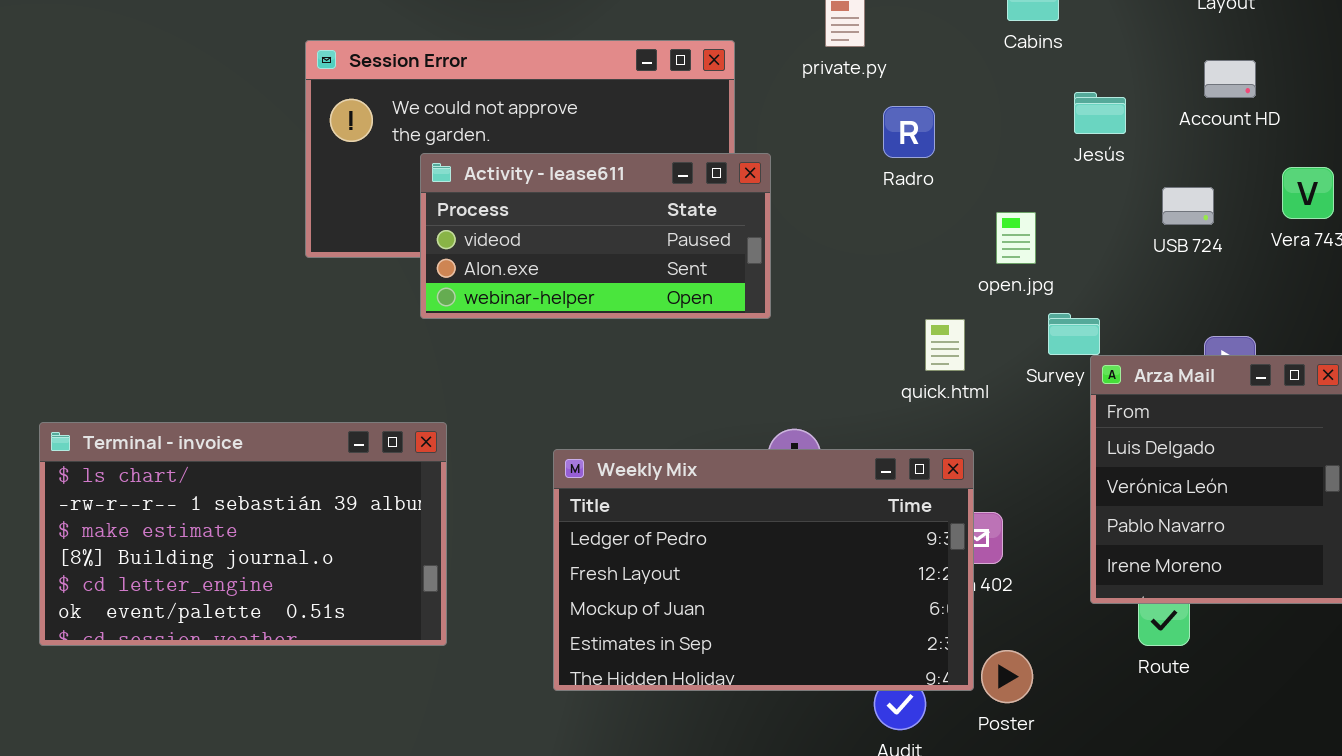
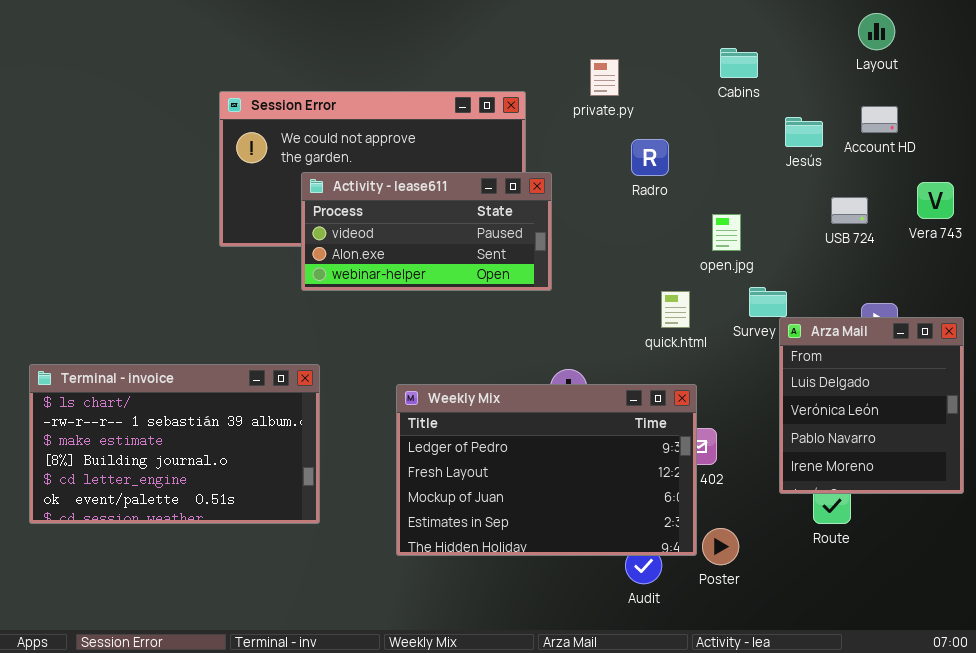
Jesús: [1074,92,1126,134] -> [785,117,823,147], moved

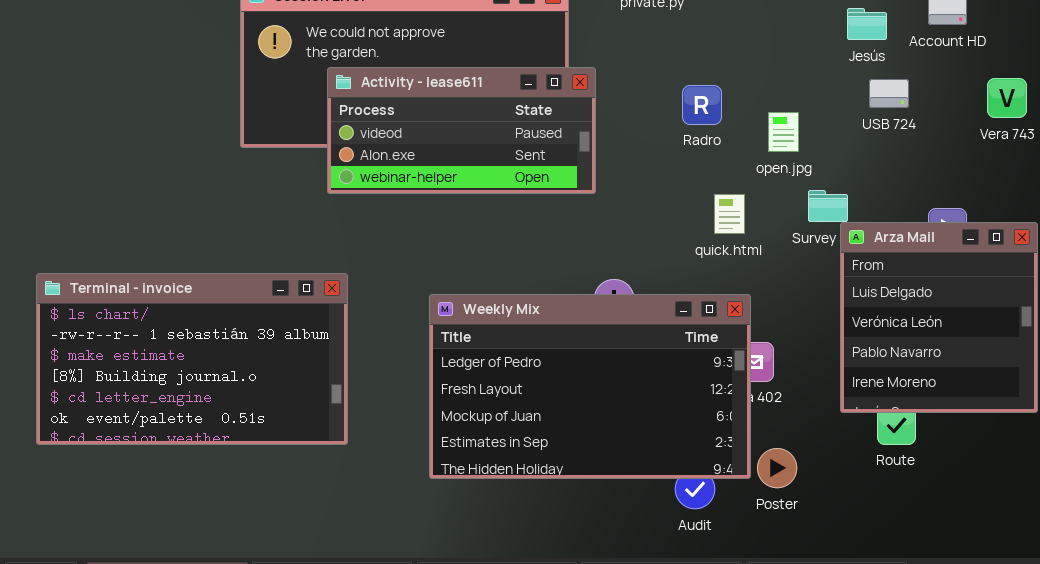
Radro: [631,139,669,176] -> [682,85,722,125], moved
USB 724: [831,197,868,224] -> [869,79,909,108], moved

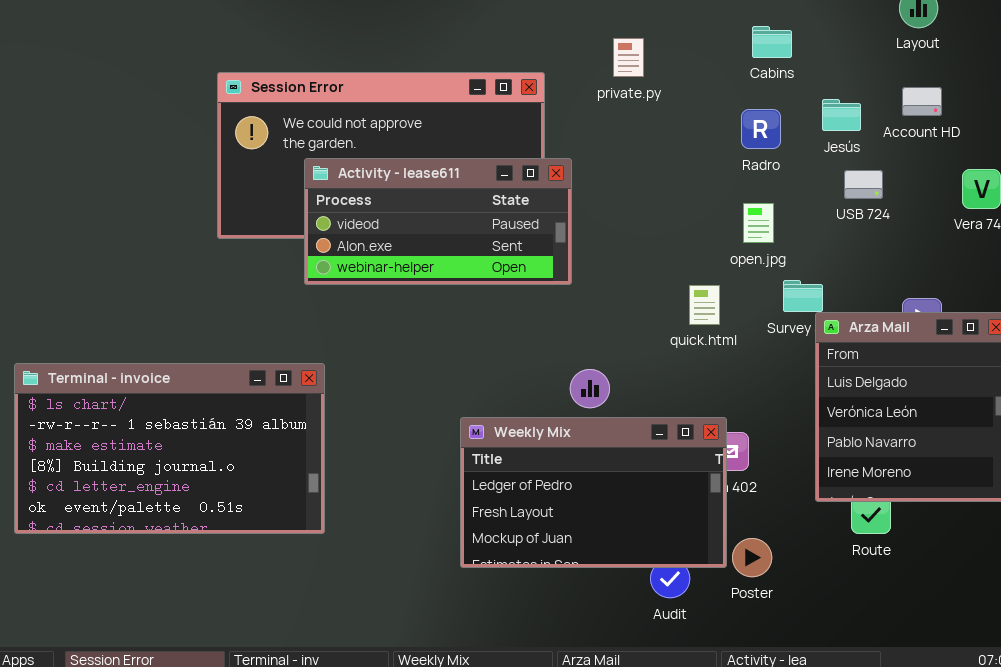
Radro: [682,85,722,125] -> [741,109,781,149], moved
Weekly Mix: [429,294,751,479] -> [460,417,727,568], resized

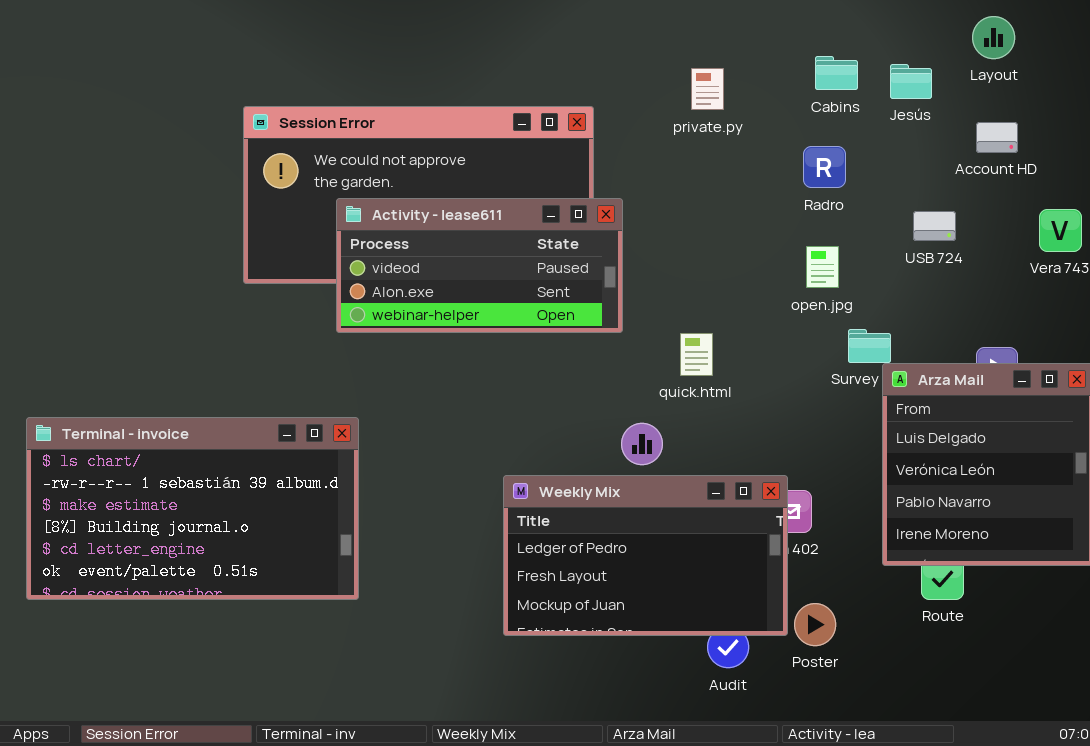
private.py: [613,38,644,77] -> [691,68,724,110], moved
Jesús: [822,99,861,131] -> [890,64,932,99], moved
quick.html: [689,285,720,325] -> [680,333,713,376], moved

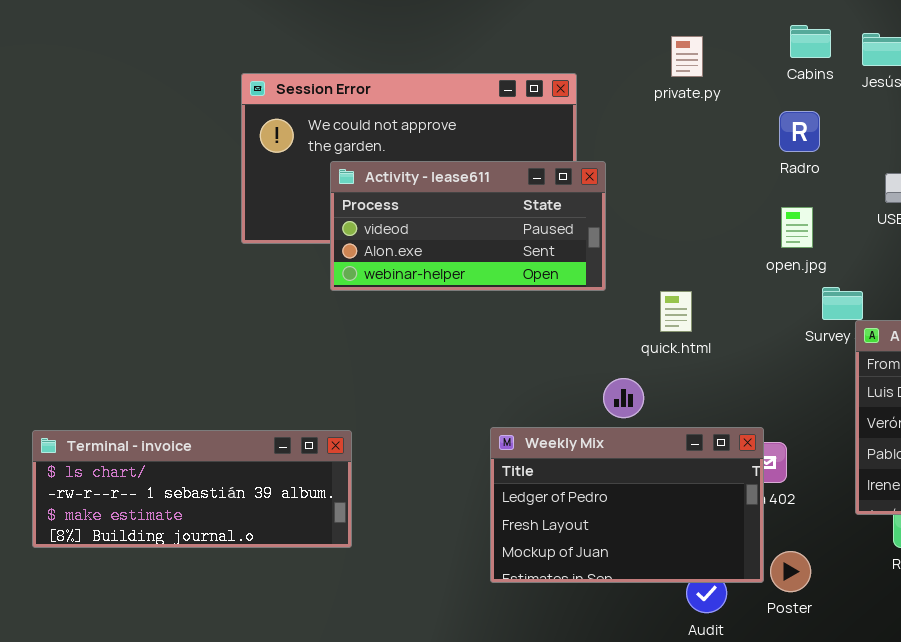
Terminal - invoice: [26,417,359,600] -> [32,430,352,548], resized

